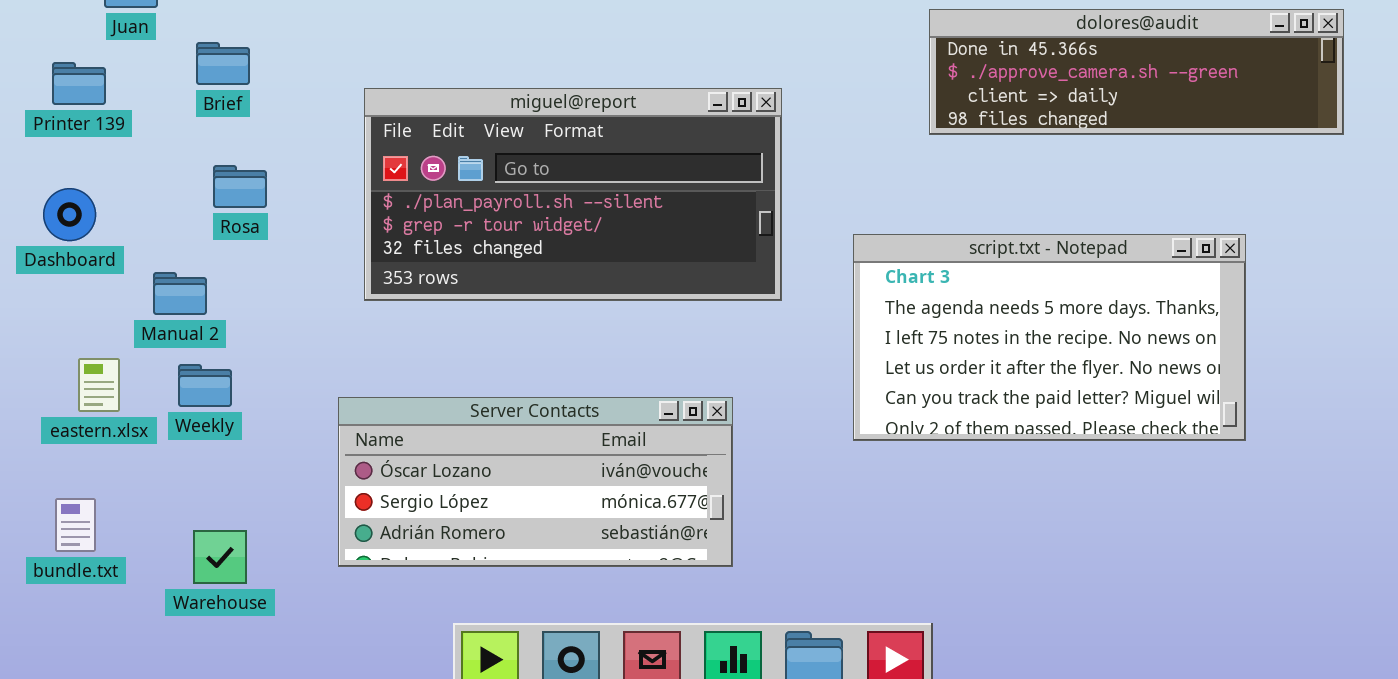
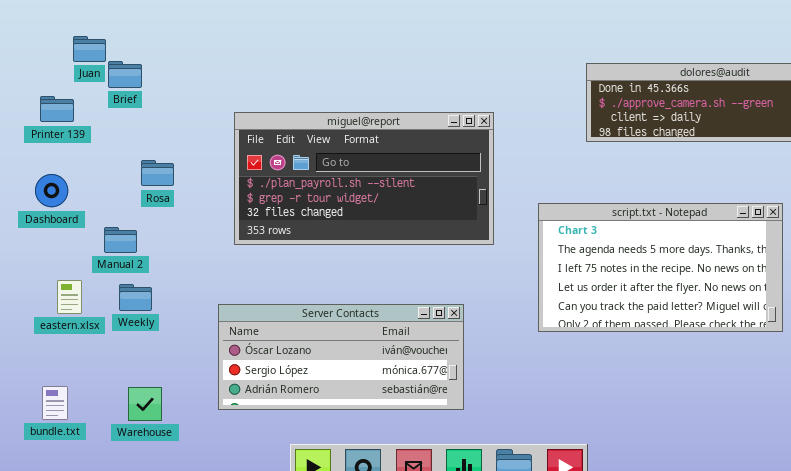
Brief: [196,42,250,85] -> [108,61,142,88], moved
bundle.txt: [55,498,96,552] -> [42,386,68,420], moved

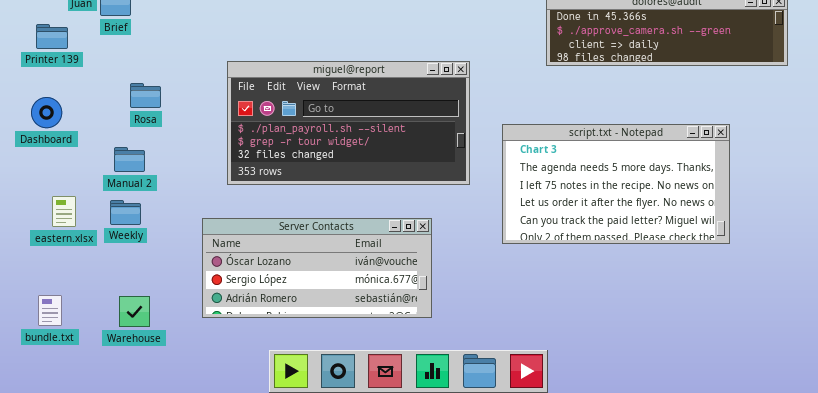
miguel@report: [234,112,494,245] -> [227,61,470,185], moved
Manual 2: [104,227,137,253] -> [114,147,145,172], moved

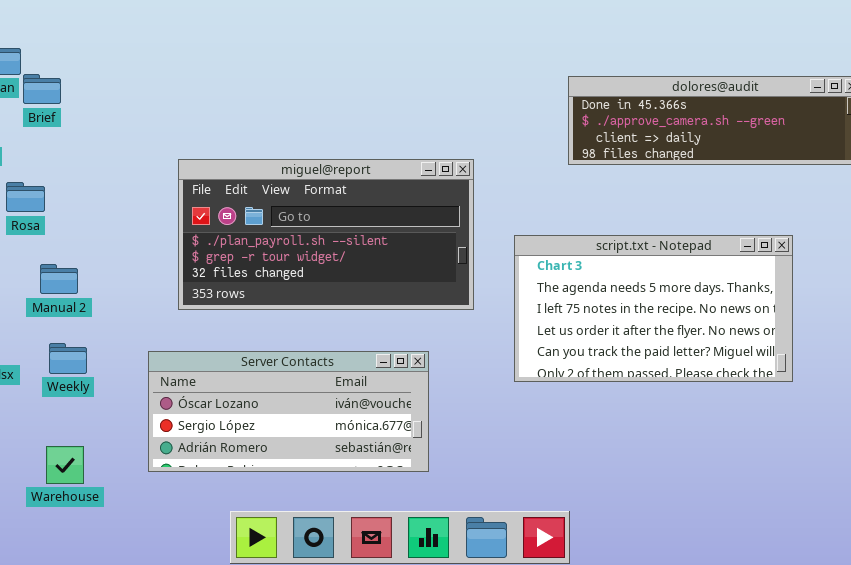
Rosa: [130,83,161,108] -> [6,182,45,212], moved
Weekly: [110,200,141,225] -> [49,343,87,374], moved

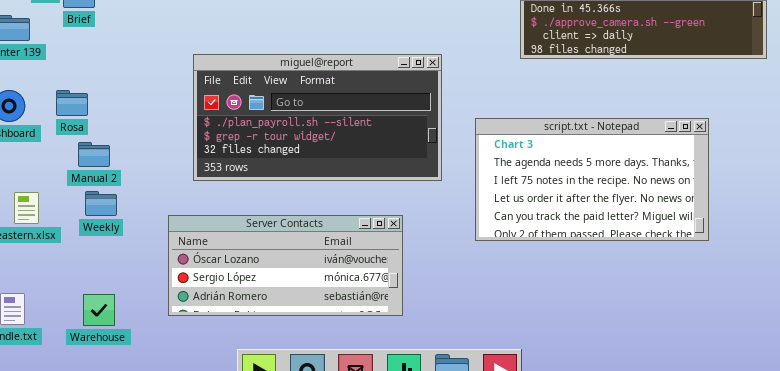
Rosa: [6,182,45,212] -> [56,90,88,116], moved
Weekly: [49,343,87,374] -> [85,191,117,216], moved

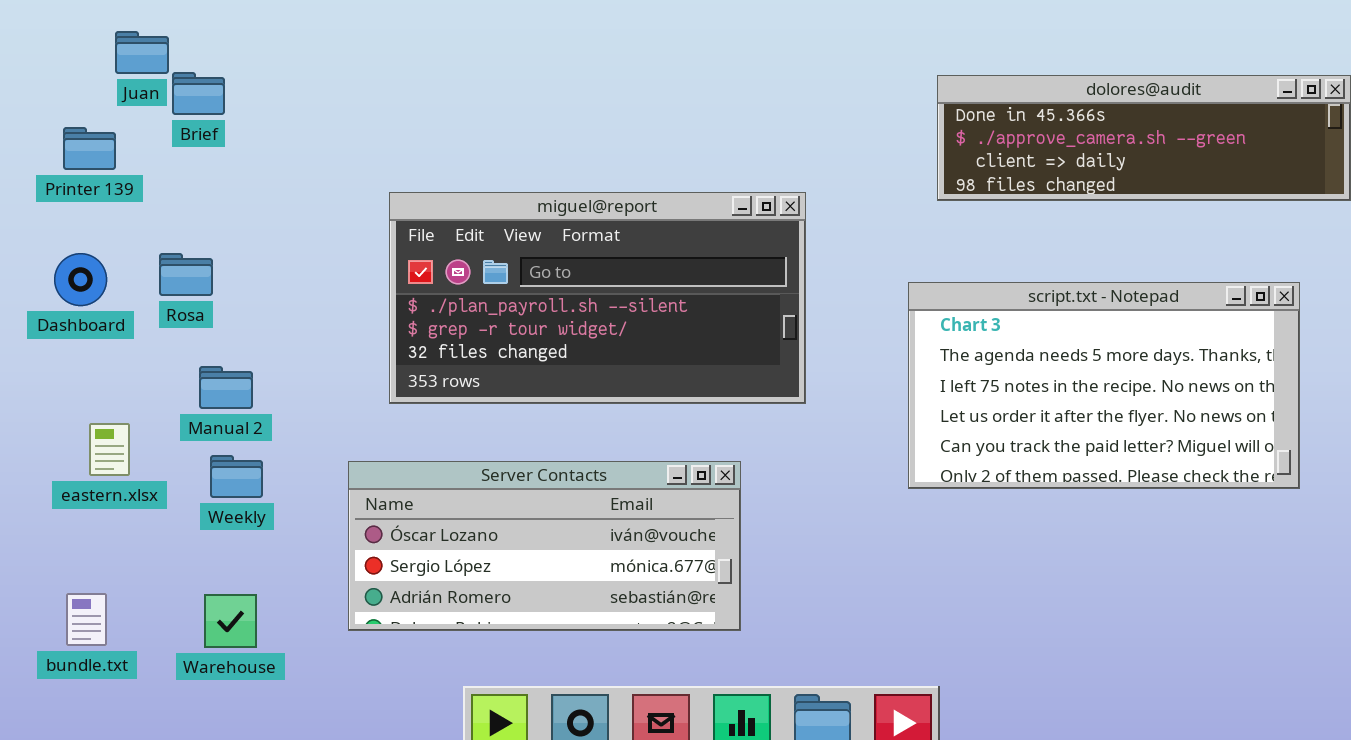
script.txt - Notepad: [475,118,709,241] -> [908,282,1300,489], moved
Manual 2: [78,142,110,167] -> [199,366,253,409], moved
Weekly: [85,191,117,216] -> [210,455,263,498], moved

